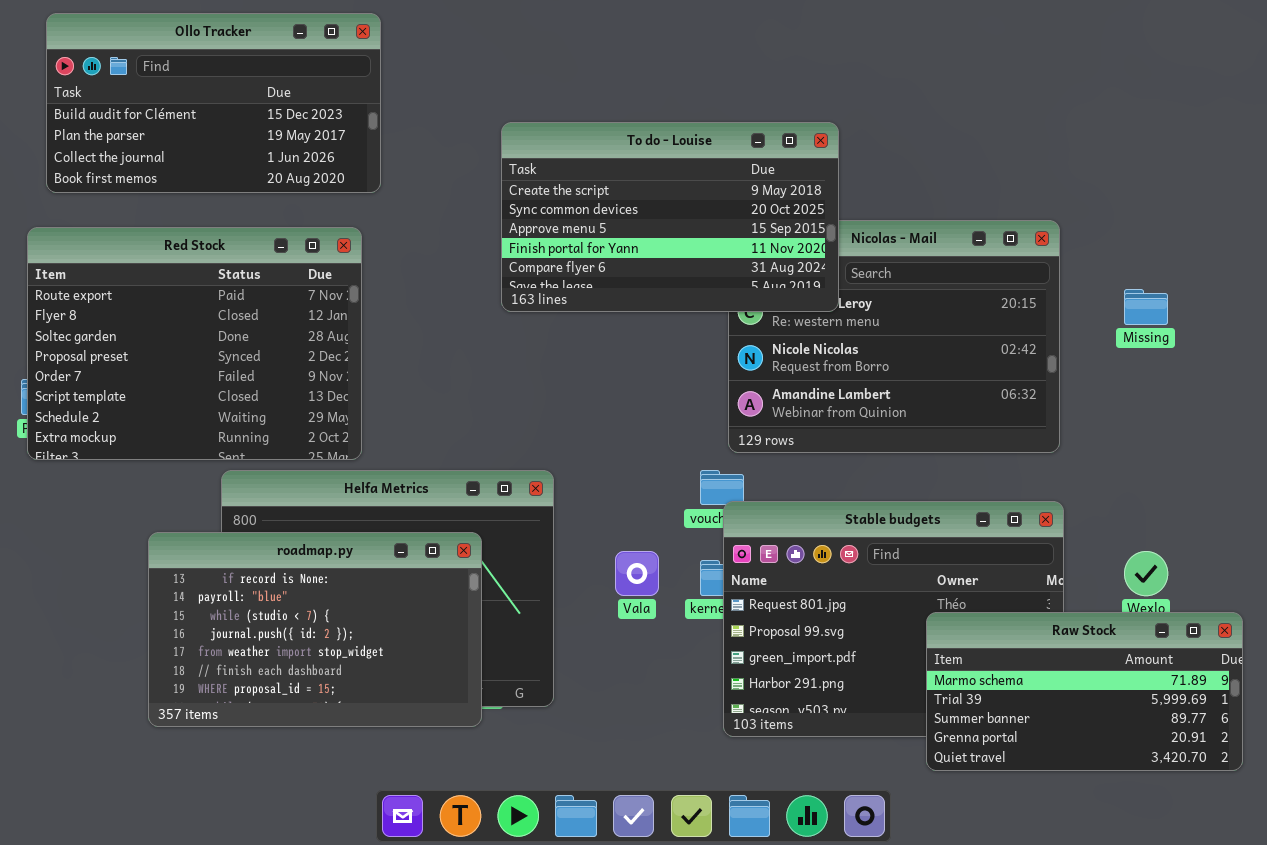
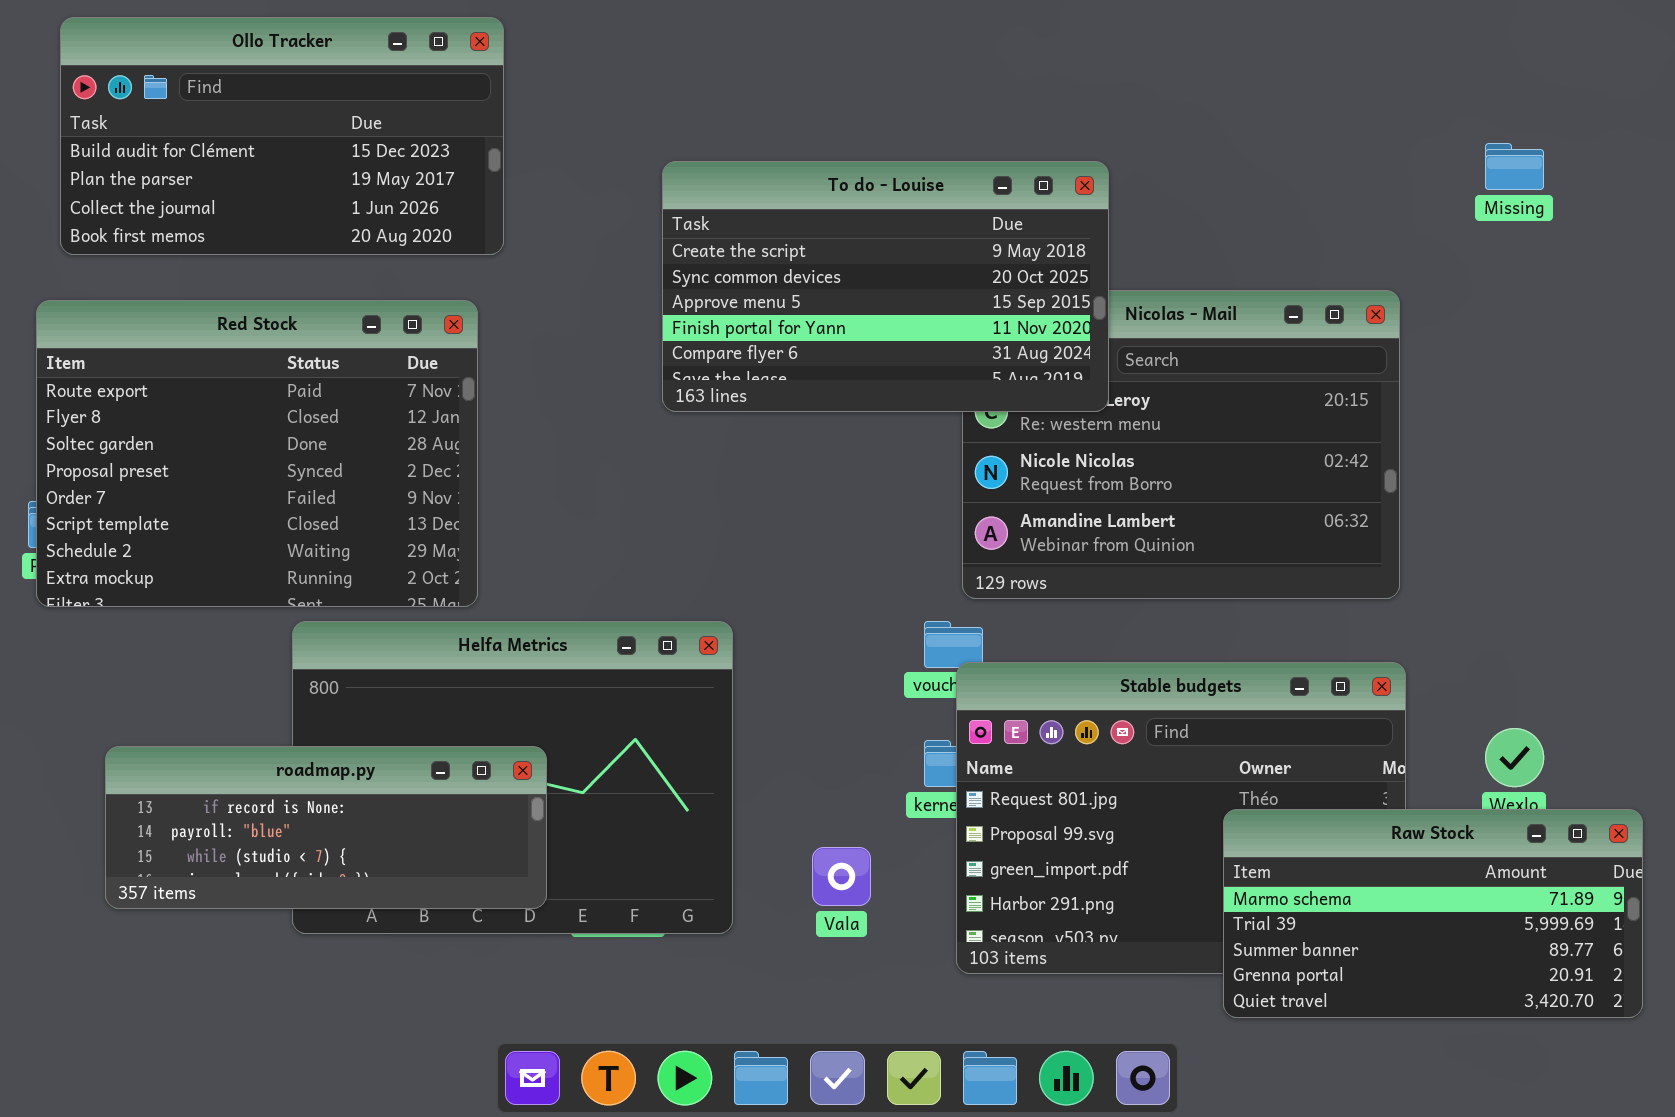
Missing: [1124,289,1168,325] -> [1485,143,1544,190], moved
roadmap.py: [148,532,482,727] -> [105,746,547,909], moved, resized
Vala: [615,551,659,596] -> [812,847,871,906], moved

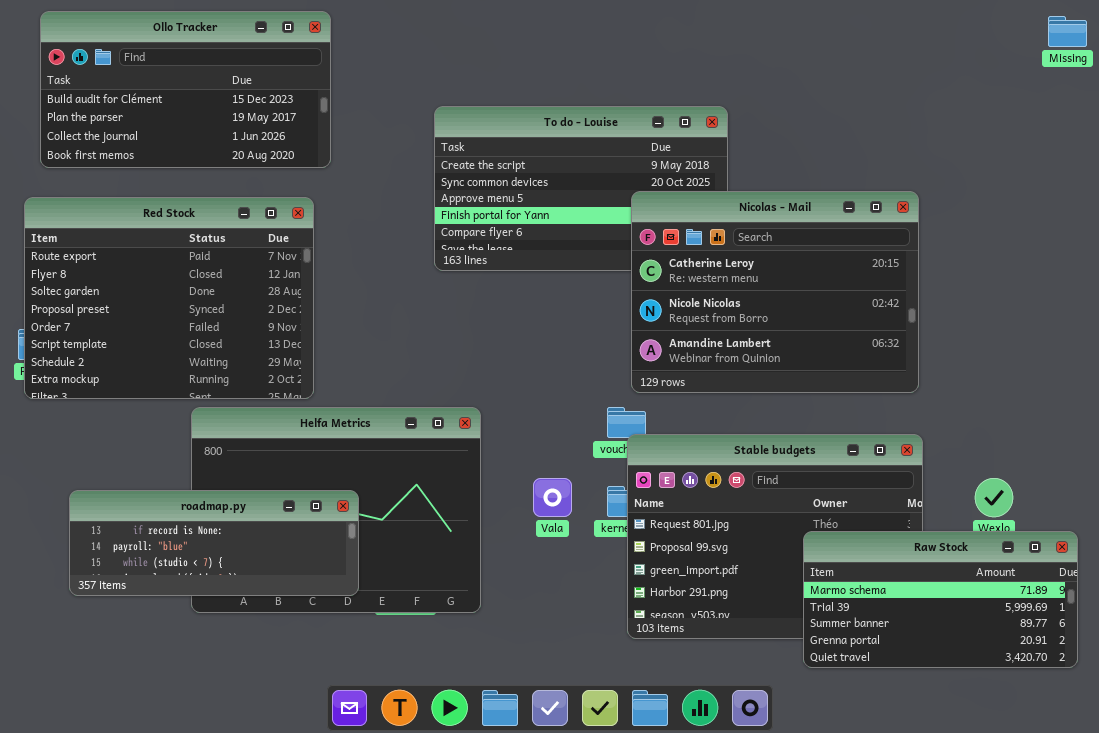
Missing: [1485,143,1544,190] -> [1048,16,1087,47], moved
Nicolas - Mail: [962,290,1400,599] -> [631,191,919,393], raised
Vala: [812,847,871,906] -> [533,478,572,517], moved

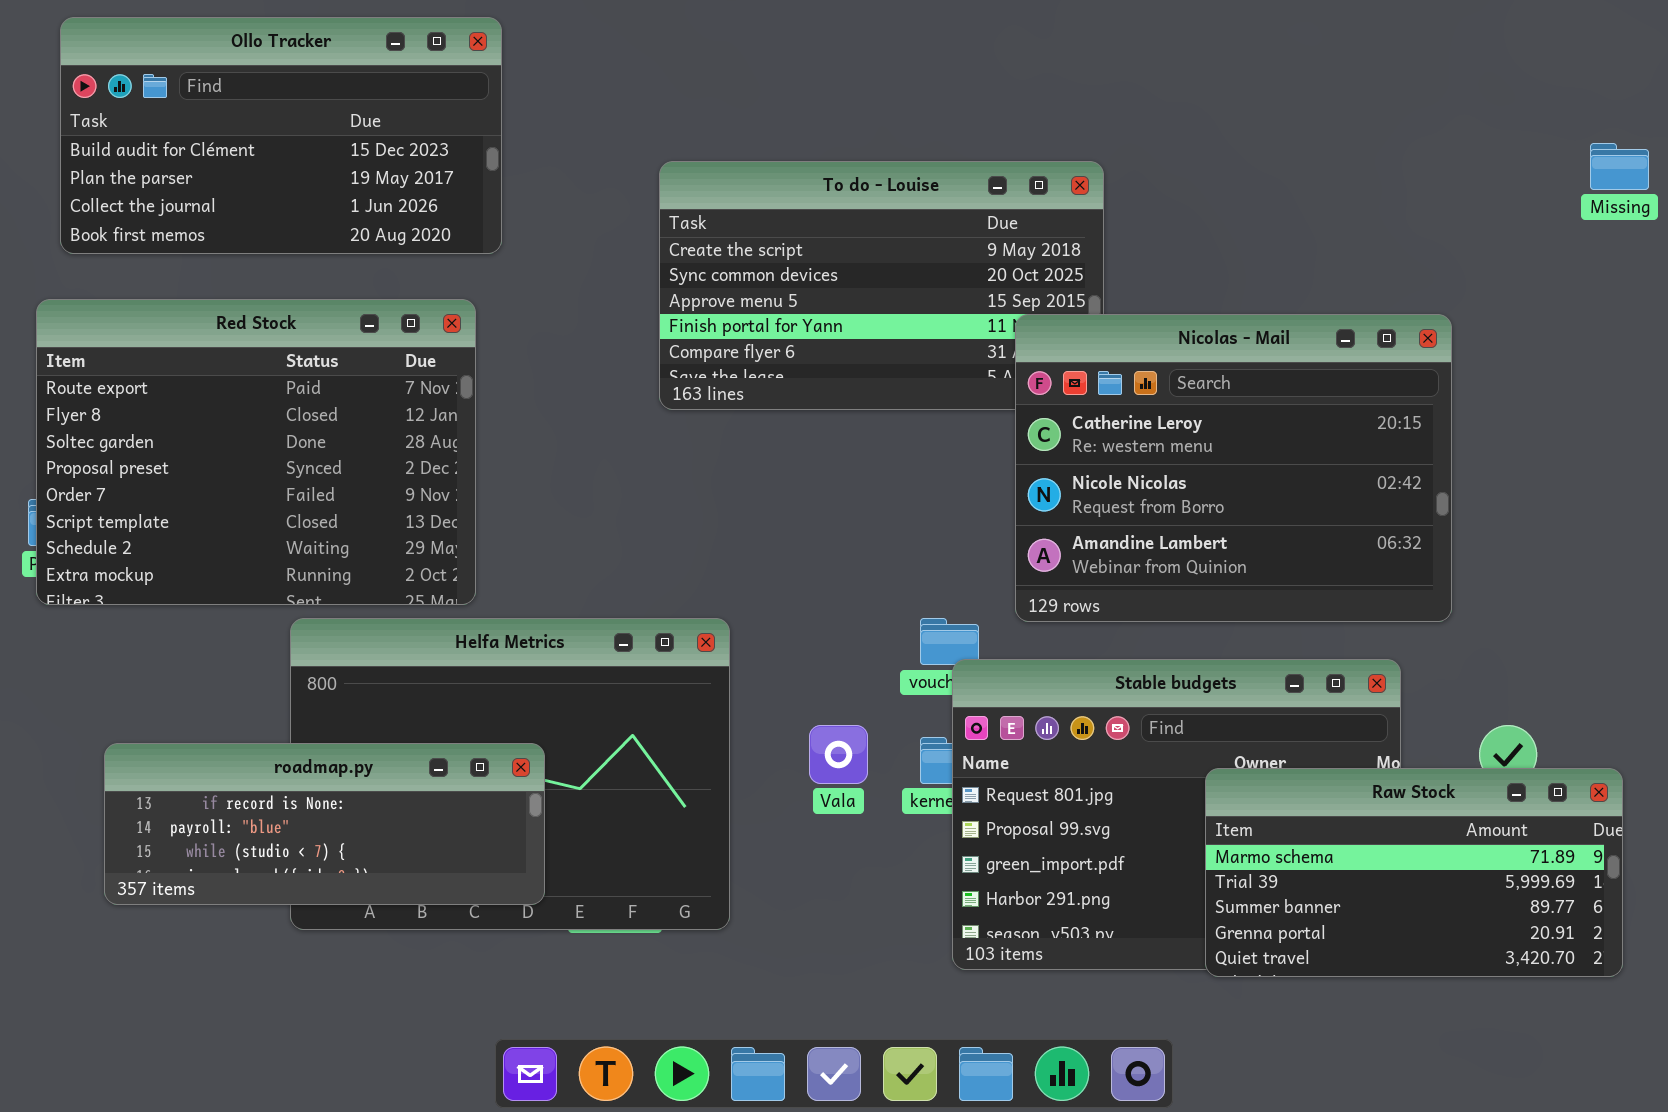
Missing: [1048,16,1087,47] -> [1590,143,1649,190], moved
Nicolas - Mail: [631,191,919,393] -> [1015,314,1452,622], moved
Raw Stock: [803,531,1078,668] -> [1205,768,1623,977], moved

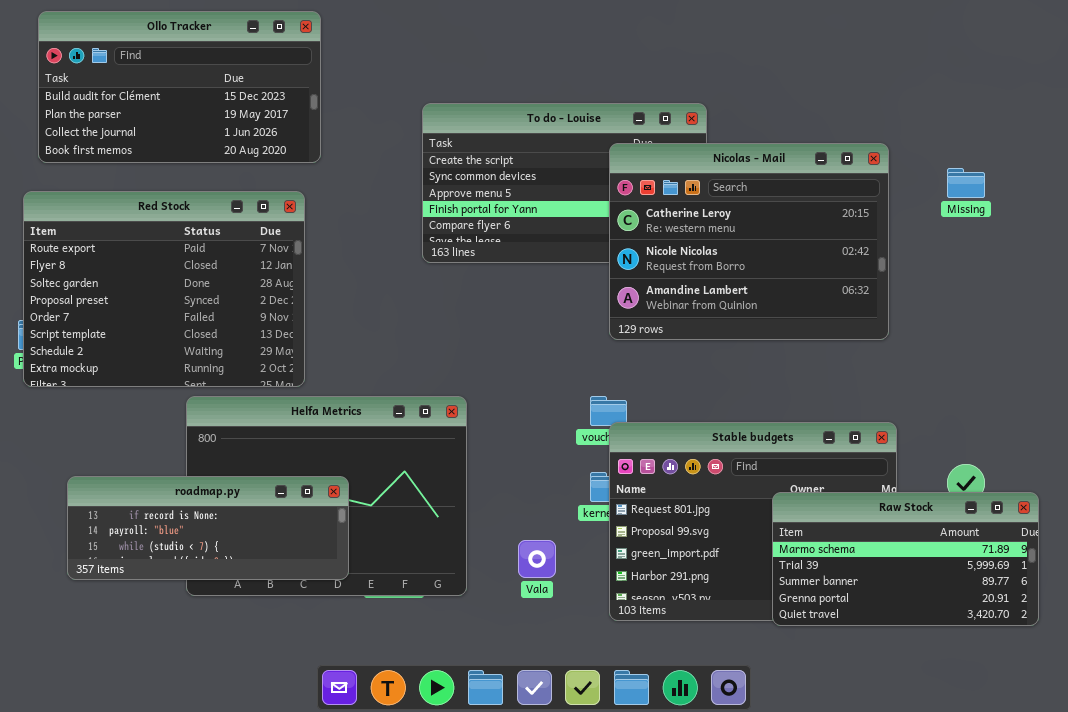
Missing: [1590,143,1649,190] -> [947,168,985,198], moved
Nicolas - Mail: [1015,314,1452,622] -> [609,143,889,340], moved
Vala: [809,725,868,784] -> [518,540,556,578], moved

